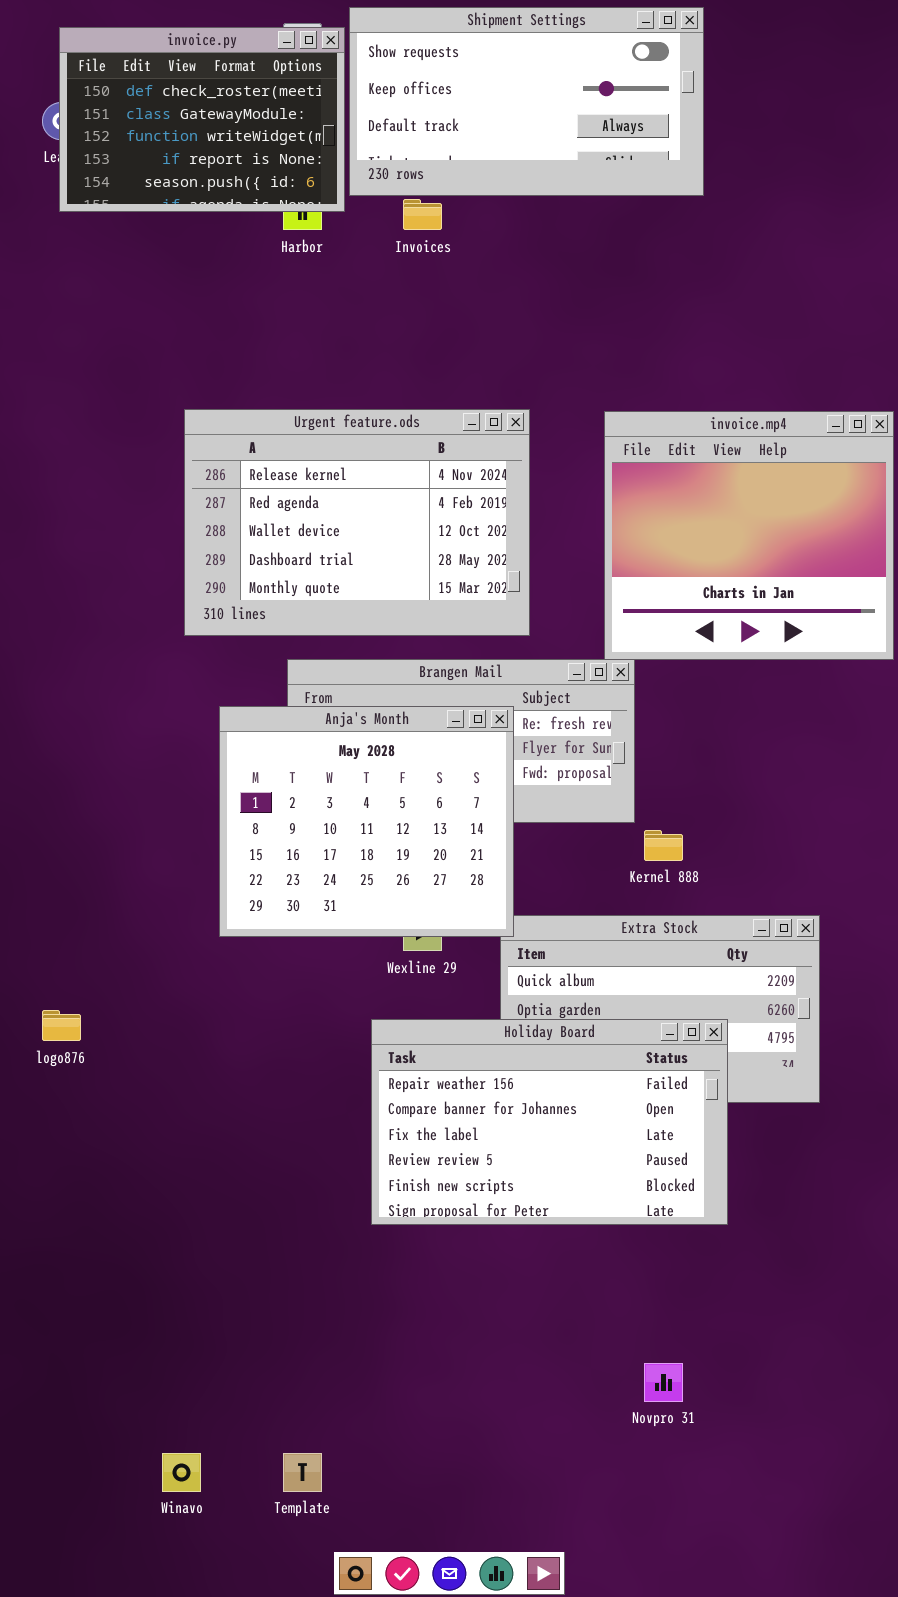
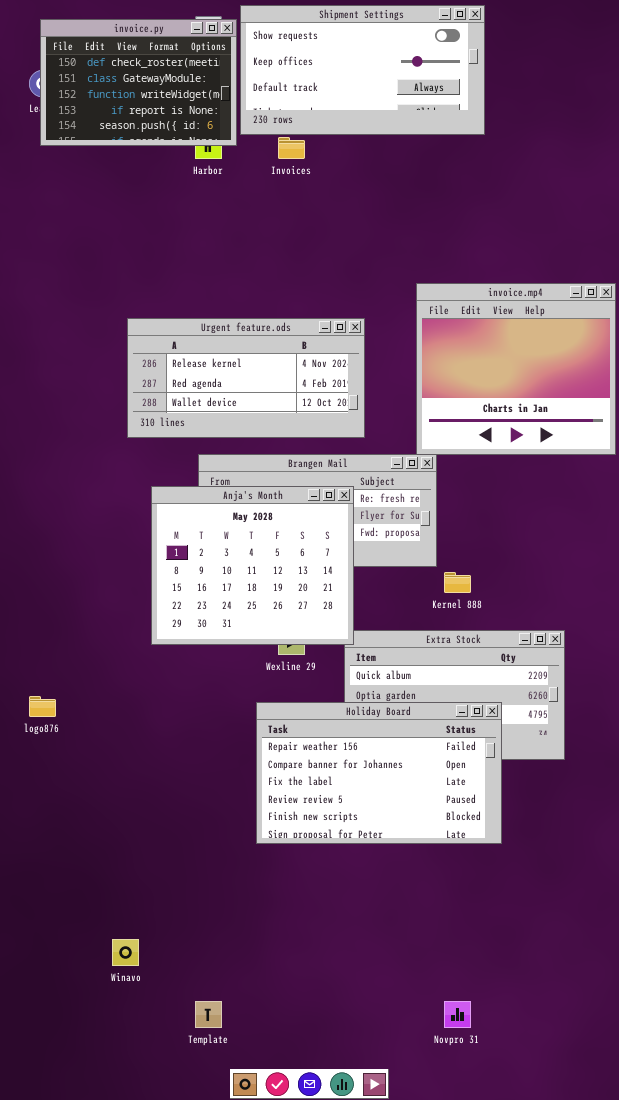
Urgent feature.ods: [184,409,530,636] -> [127,318,365,438], resized
Novpro 31: [644,1363,683,1402] -> [444,1001,471,1028], moved
Winavo: [162,1453,201,1492] -> [112,939,139,966], moved

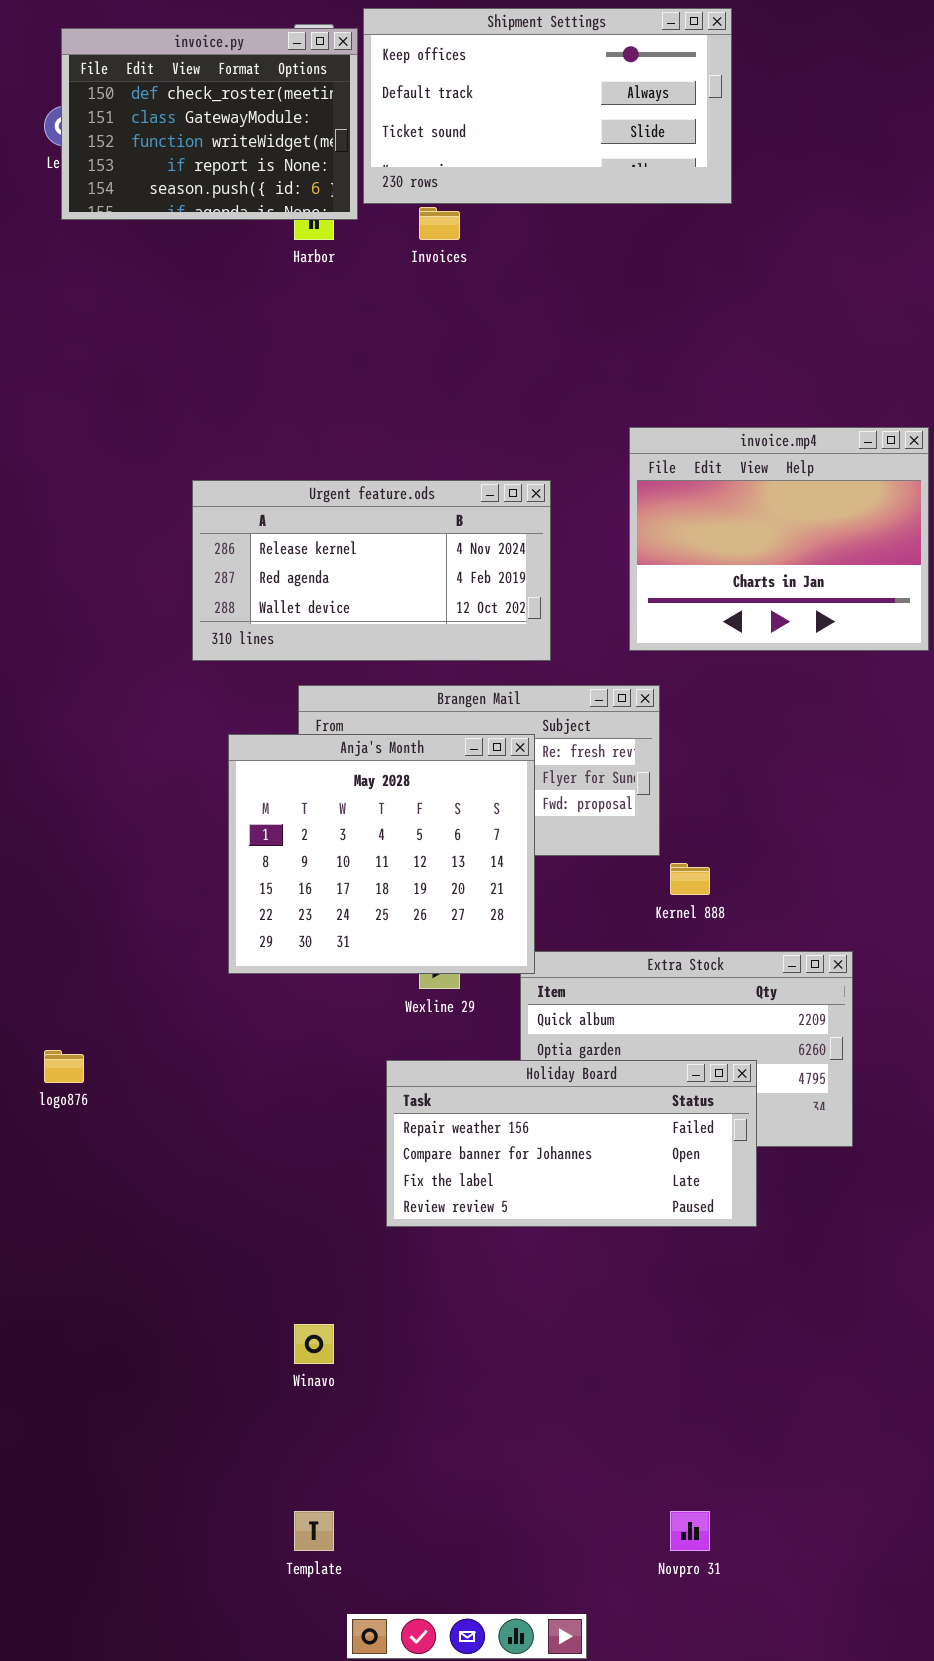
Shipment Settings: [240,5,485,135] -> [363,8,732,204], scrolled down 1 row
invoice.mp4: [416,283,616,455] -> [629,427,929,651], resized
Holiday Board: [256,702,502,844] -> [386,1060,757,1227], resized
Winavo: [112,939,139,966] -> [294,1324,334,1364], moved

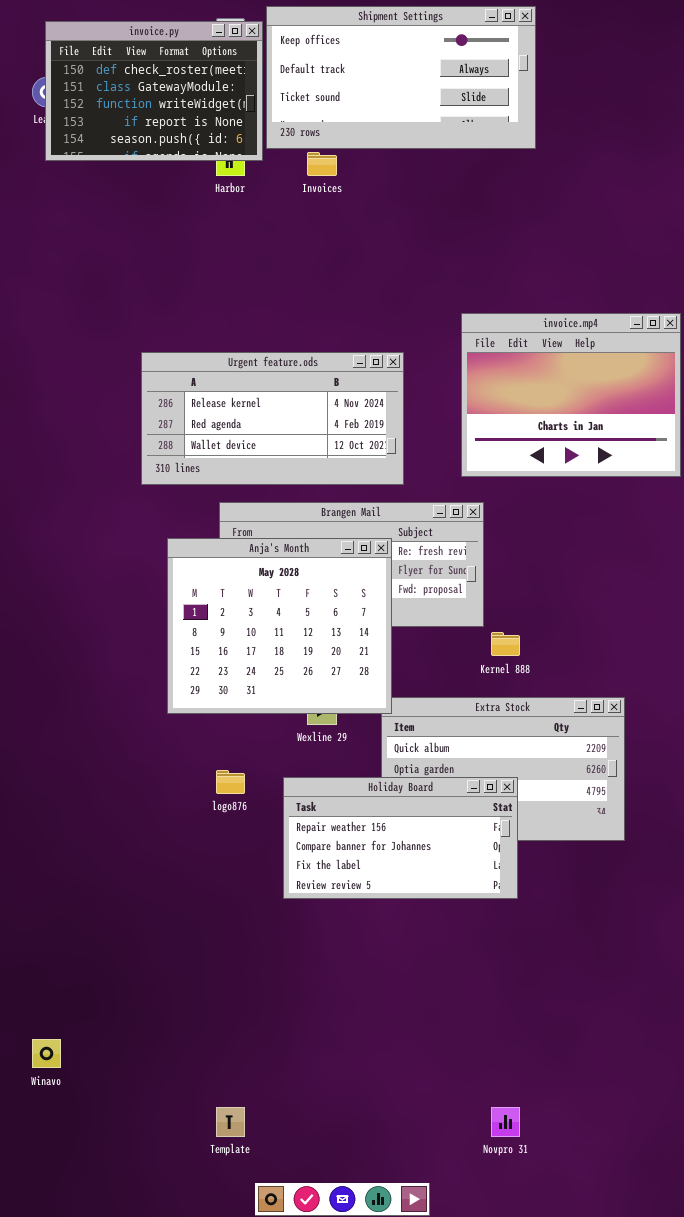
logo876: [44,1050,84,1083] -> [216,770,245,794], moved
Holiday Board: [386,1060,757,1227] -> [283,777,518,899], resized
Winavo: [294,1324,334,1364] -> [32,1039,61,1068], moved

